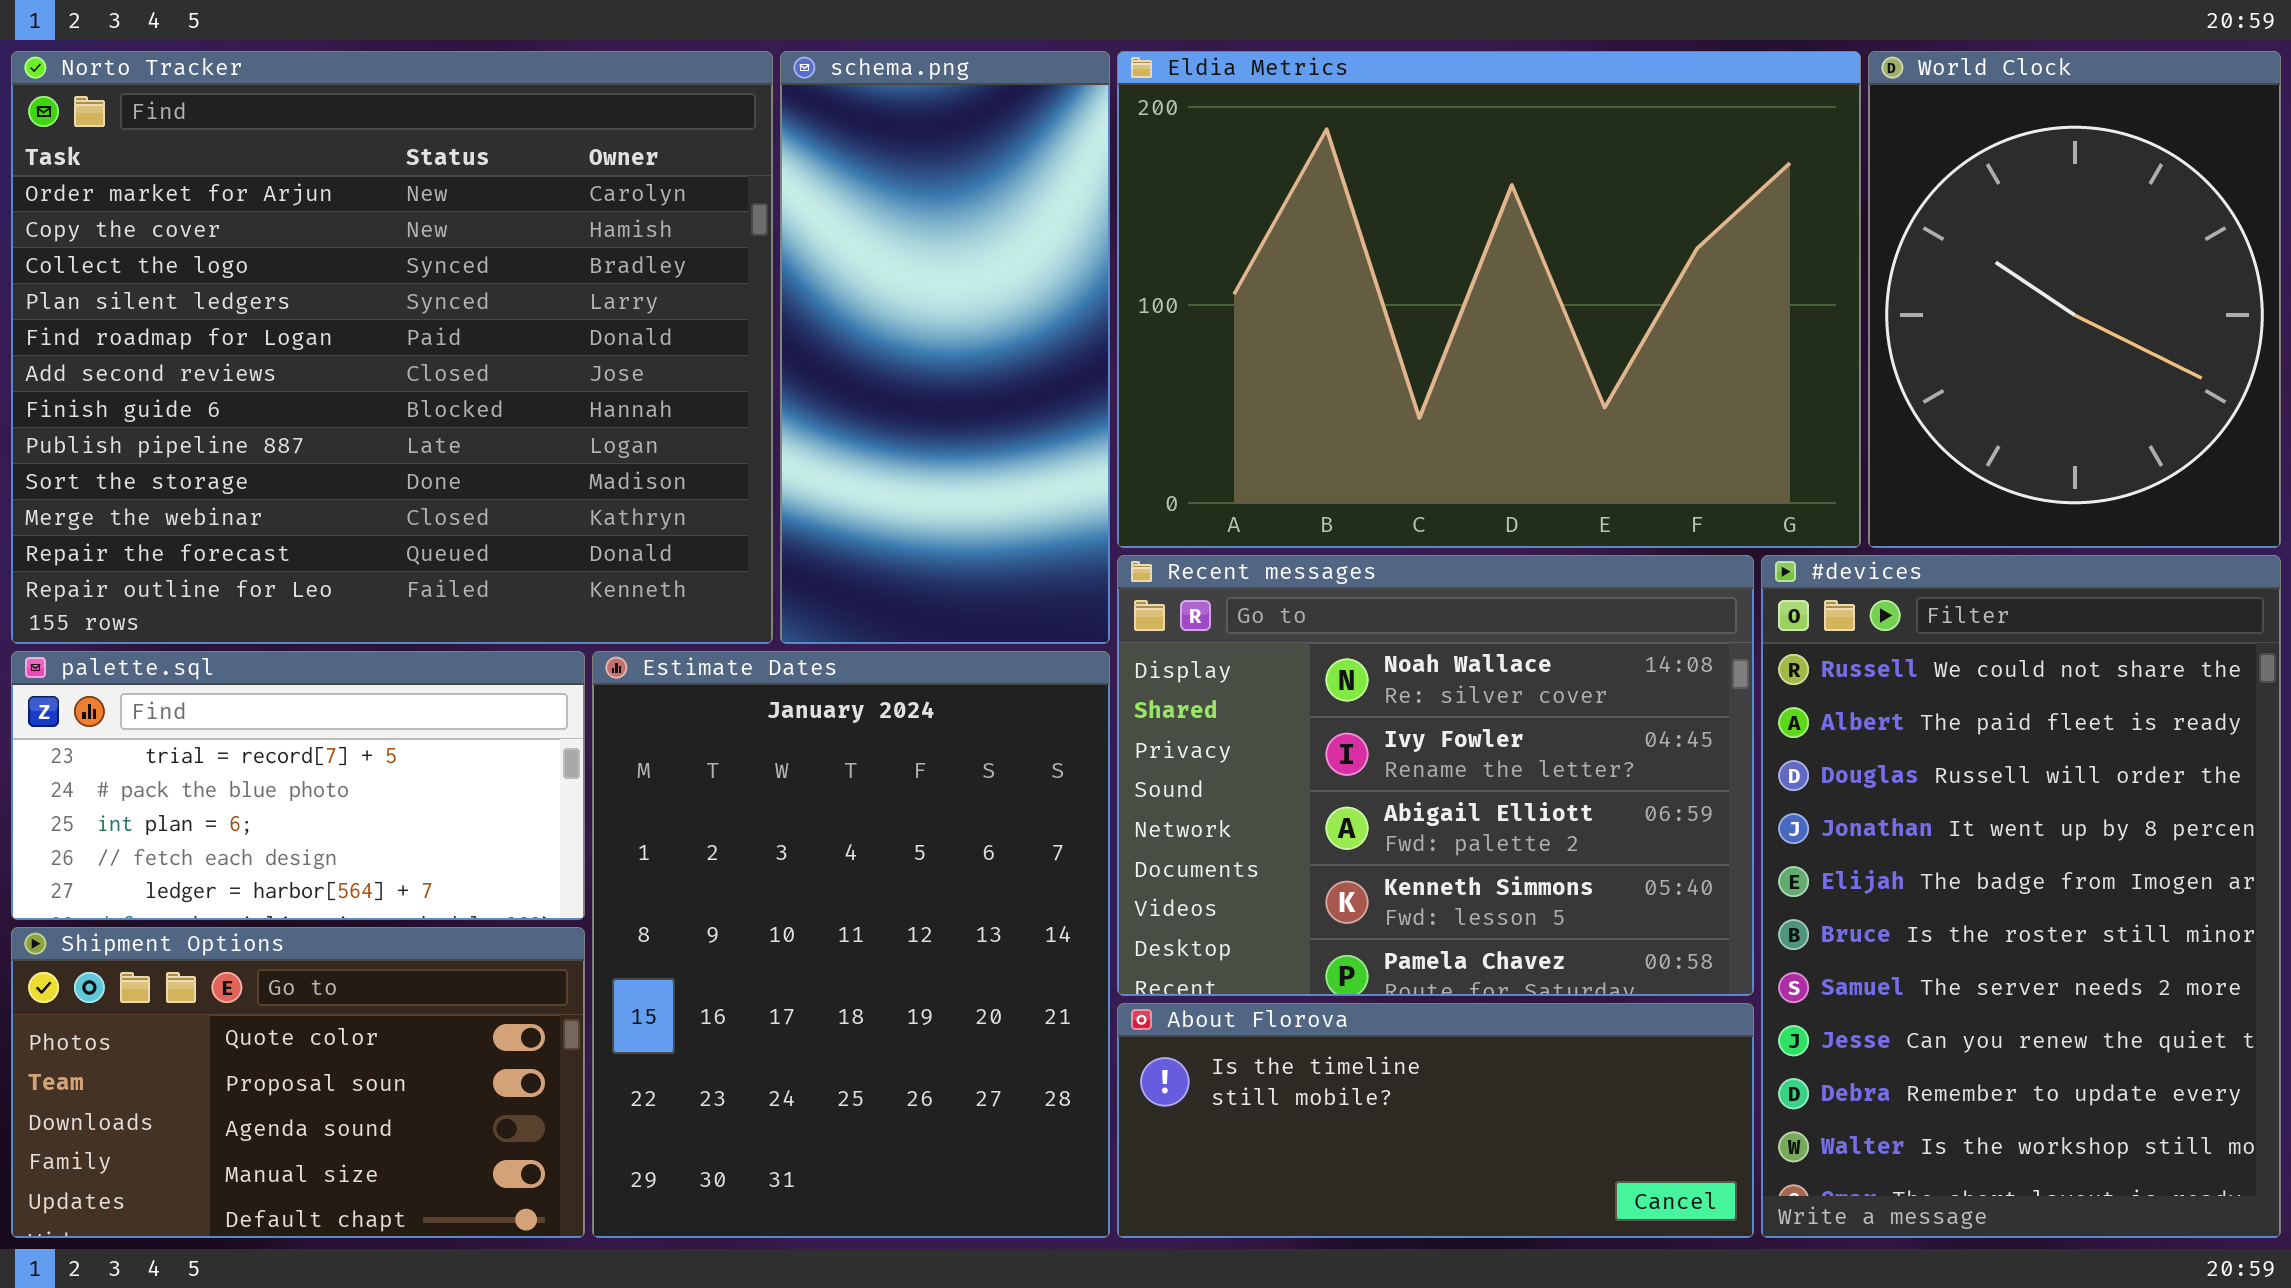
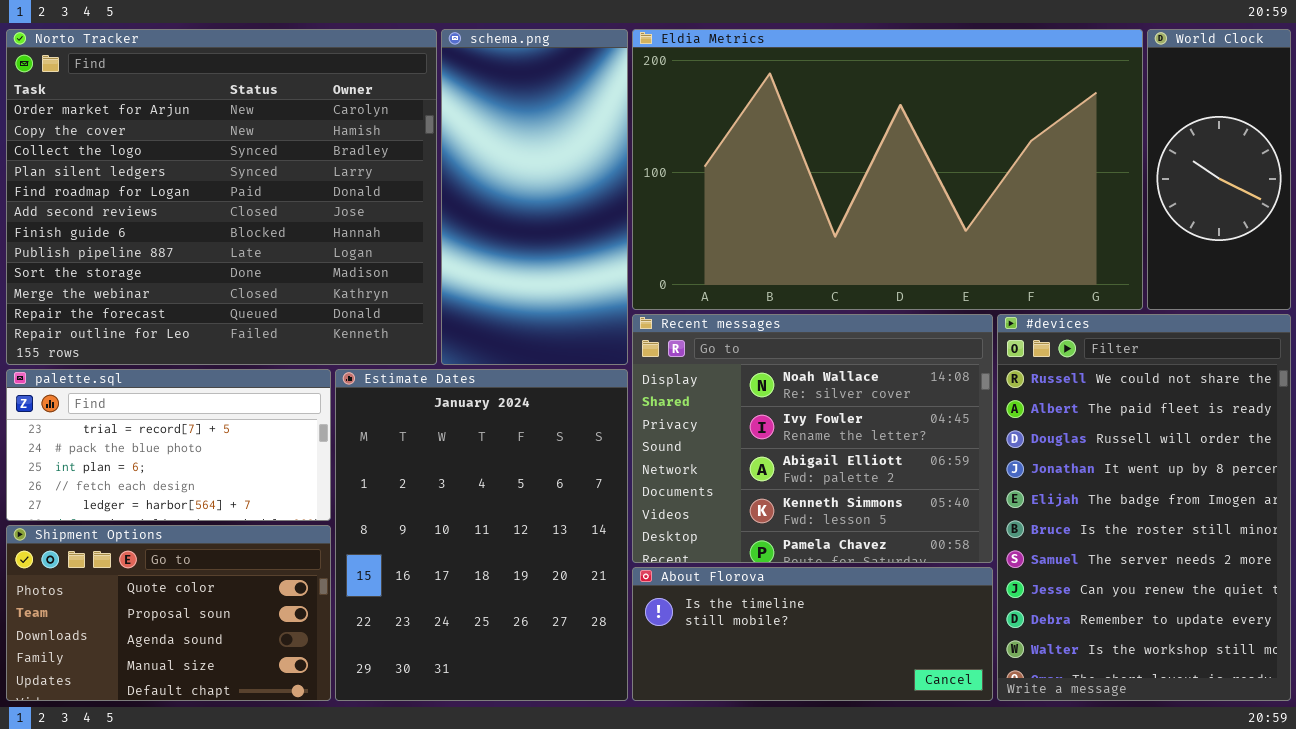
Eldia Metrics: [1117,51,1861,548] -> [632,29,1143,310], resized
World Clock: [1868,51,2281,548] -> [1147,29,1291,310], resized

